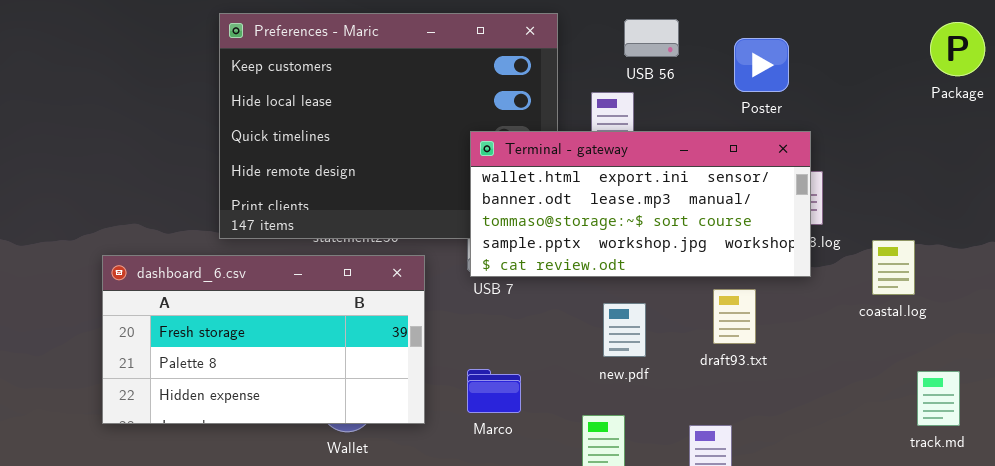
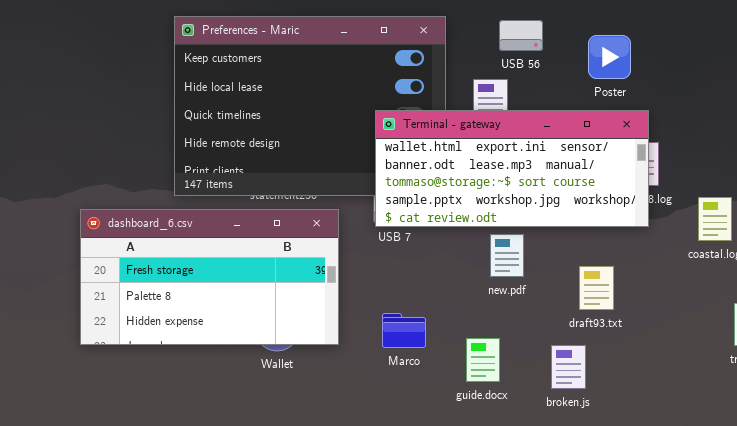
draft93.txt: [713,289,756,344] -> [579,266,614,310], moved
new.pdf: [603,303,646,357] -> [490,234,524,277], moved
Marco: [467,369,521,413] -> [382,313,426,348], moved

